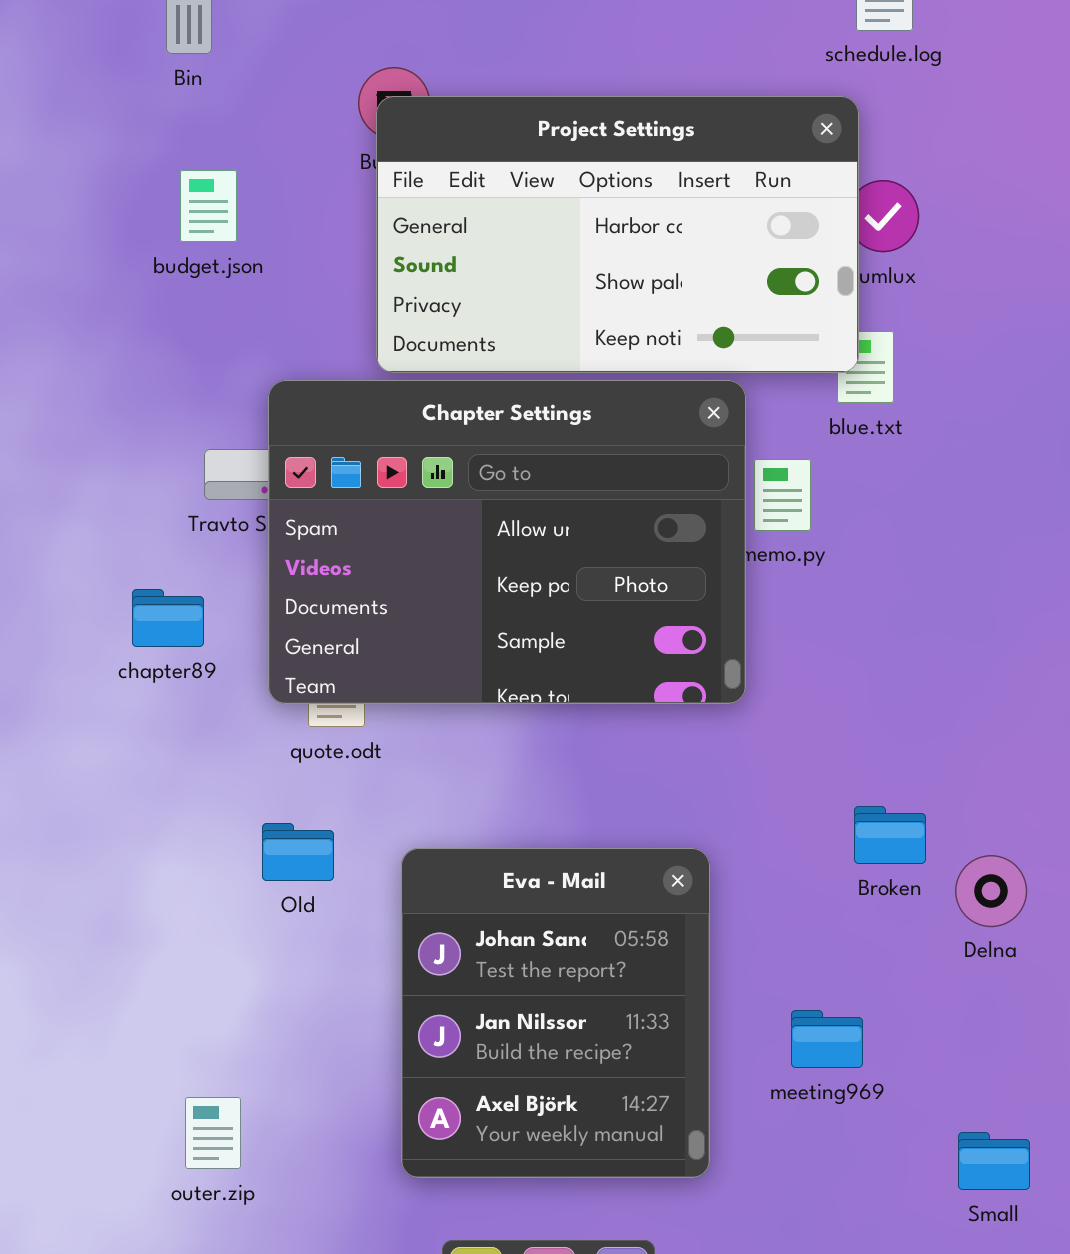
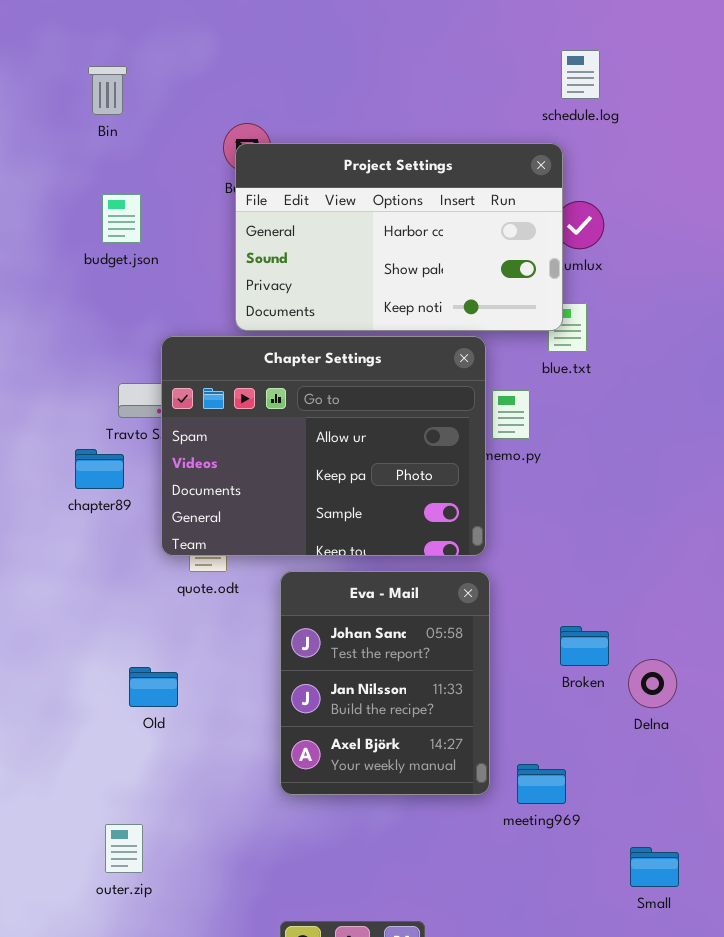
chapter89: [132,589,204,647] -> [75,449,124,489], moved
Old: [262,823,334,881] -> [129,667,178,707], moved
Eva - Mail: [401,848,710,1178] -> [280,571,490,795], moved

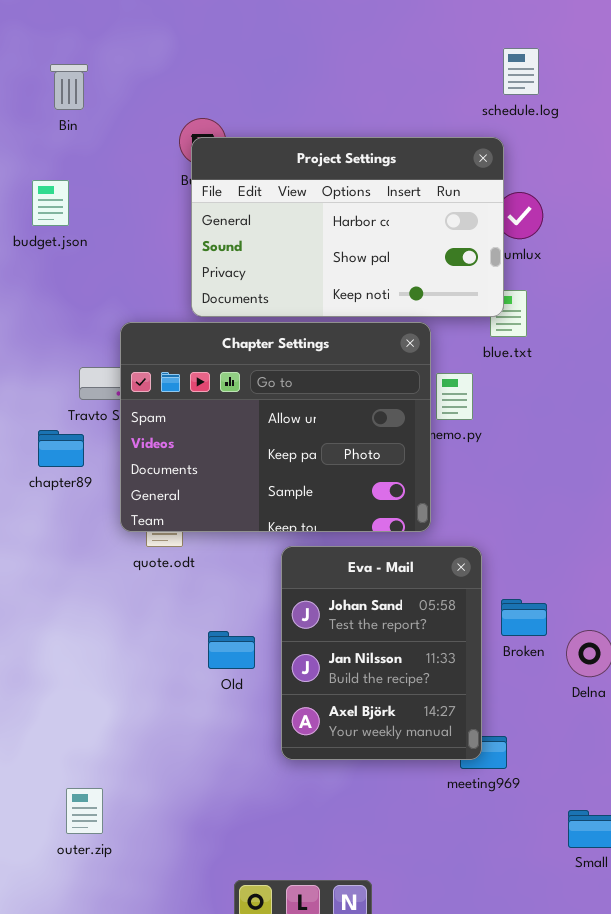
budget.json: [102,194,141,243] -> [32,180,69,226], moved
Eva - Mail: [280,571,490,795] -> [281,546,482,760], moved
Old: [129,667,178,707] -> [208,631,255,669], moved

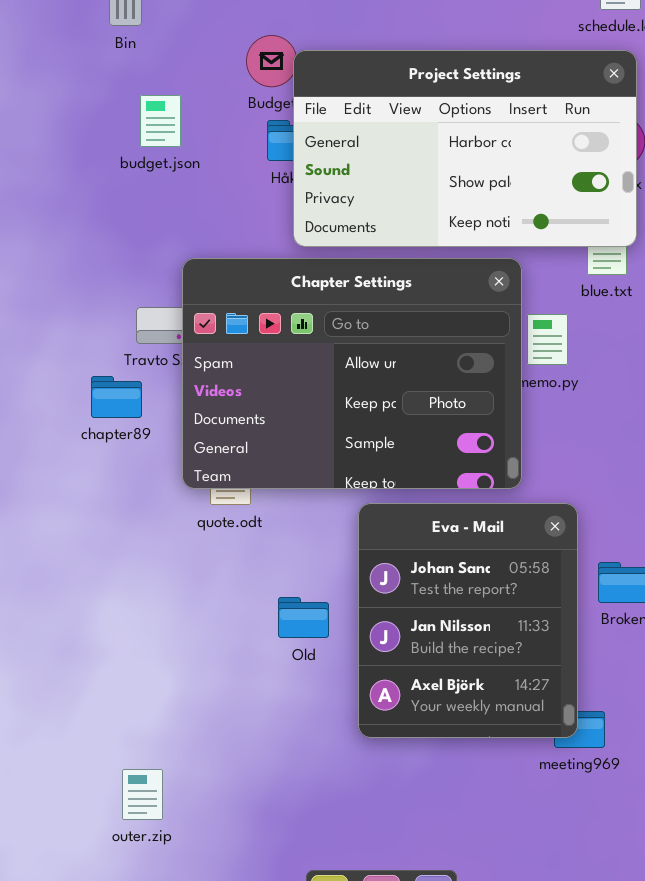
Project Settings: [191,137,504,317] -> [293,50,637,247], moved
budget.json: [32,180,69,226] -> [140,95,181,147], moved

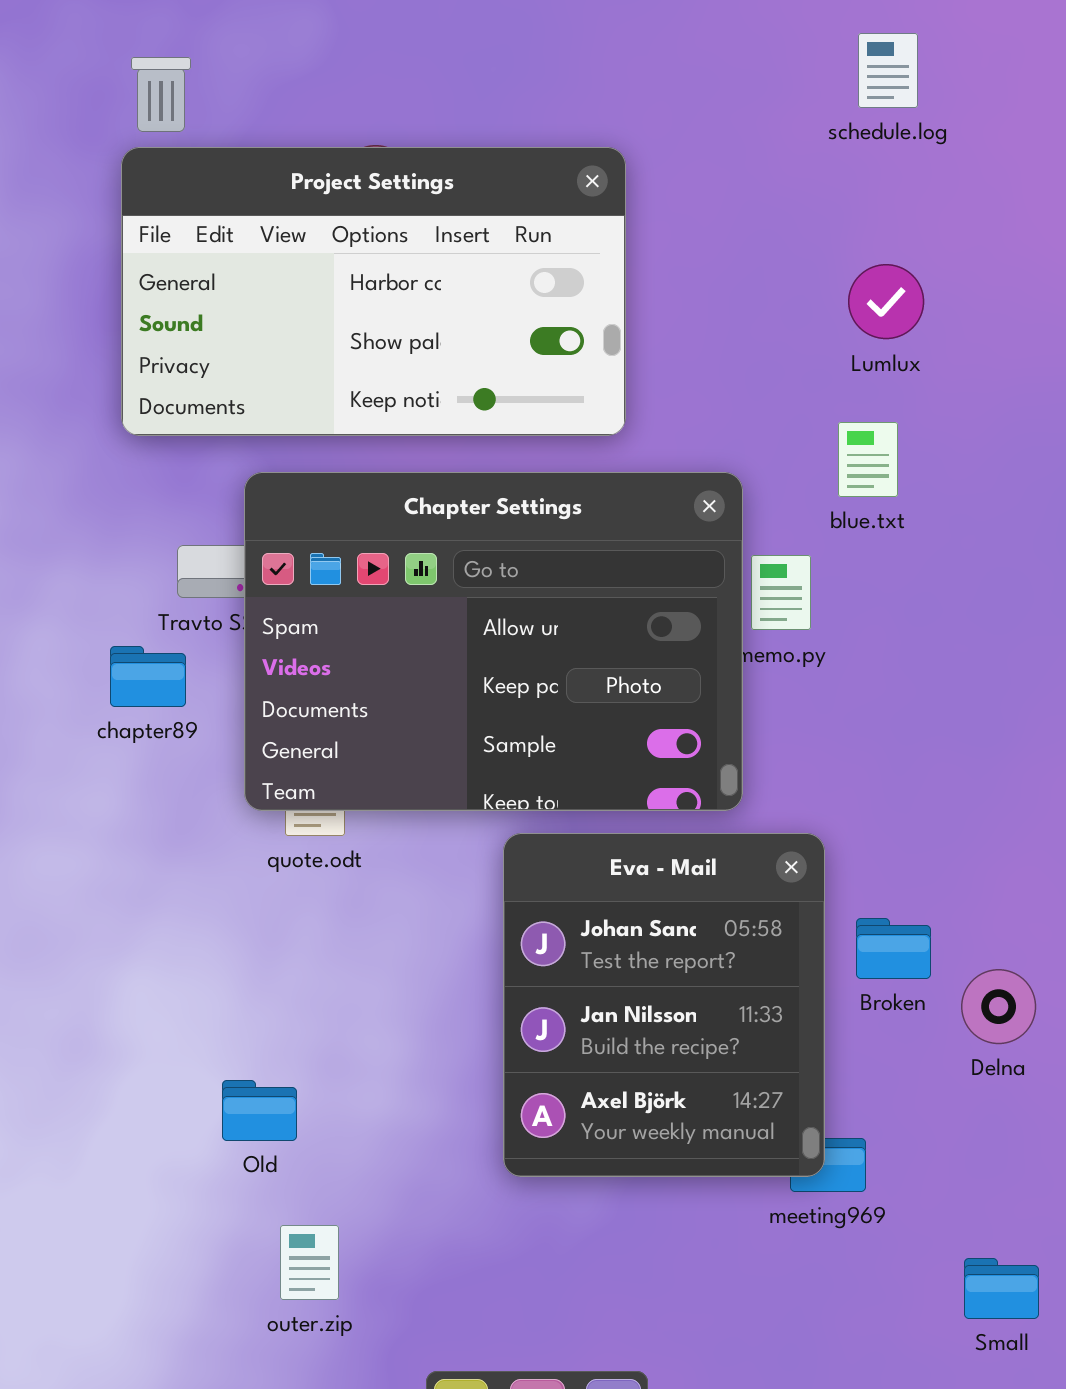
Project Settings: [293,50,637,247] -> [121,147,626,436], moved
Old: [278,597,329,638] -> [222,1080,297,1141], moved
outer.zip: [122,769,163,820] -> [280,1225,339,1300], moved

